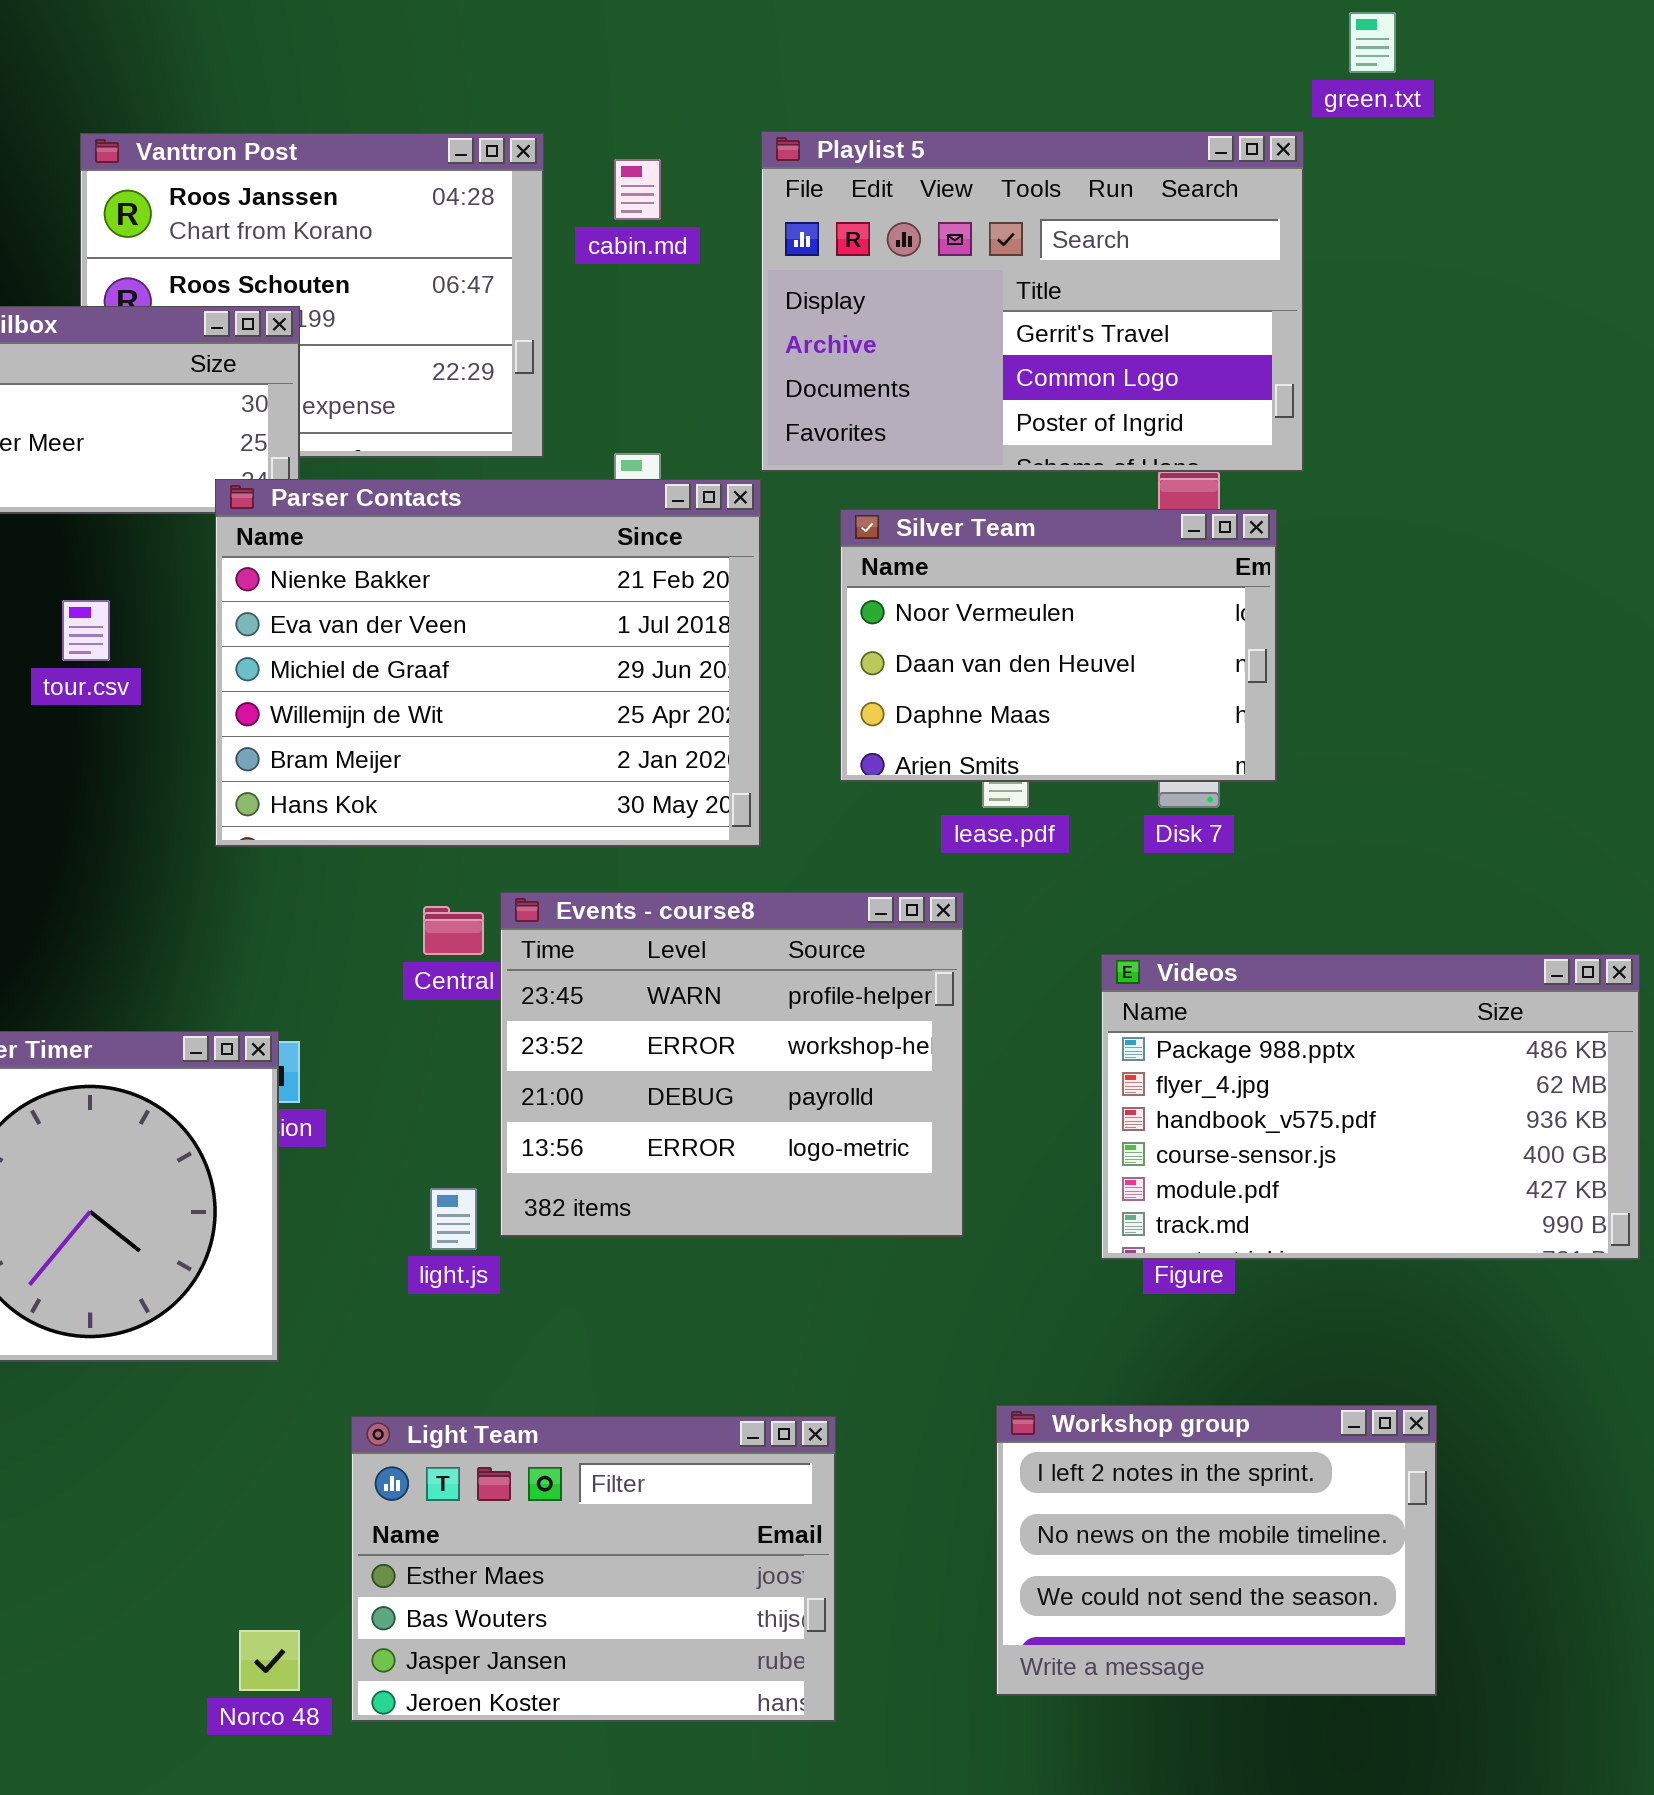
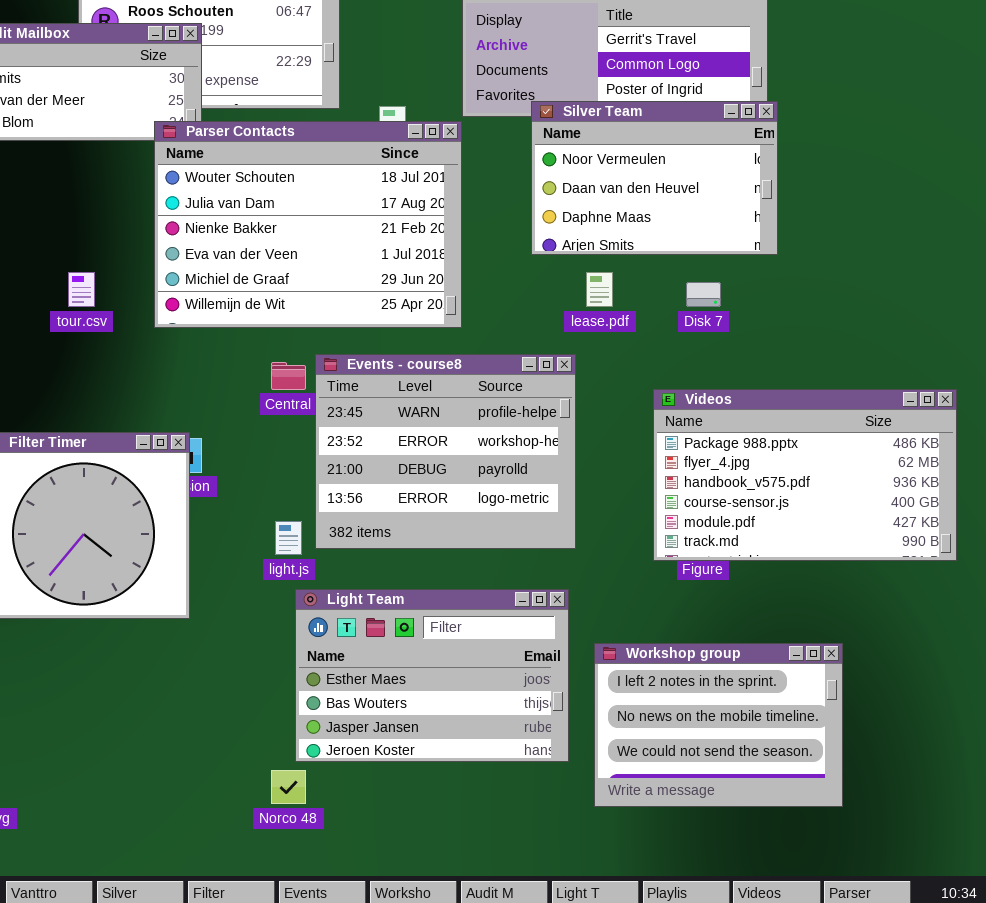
Parser Contacts: [215,479,761,847] -> [154,121,462,328], scrolled up 2 rows
Silver Team: [840,509,1277,782] -> [531,101,778,255], moved
tour.csv: [62,600,110,661] -> [68,272,95,307], moved
Light Team: [351,1416,836,1722] -> [295,589,569,762], moved
Norco 48: [239,1630,300,1691] -> [271,770,306,804], moved

